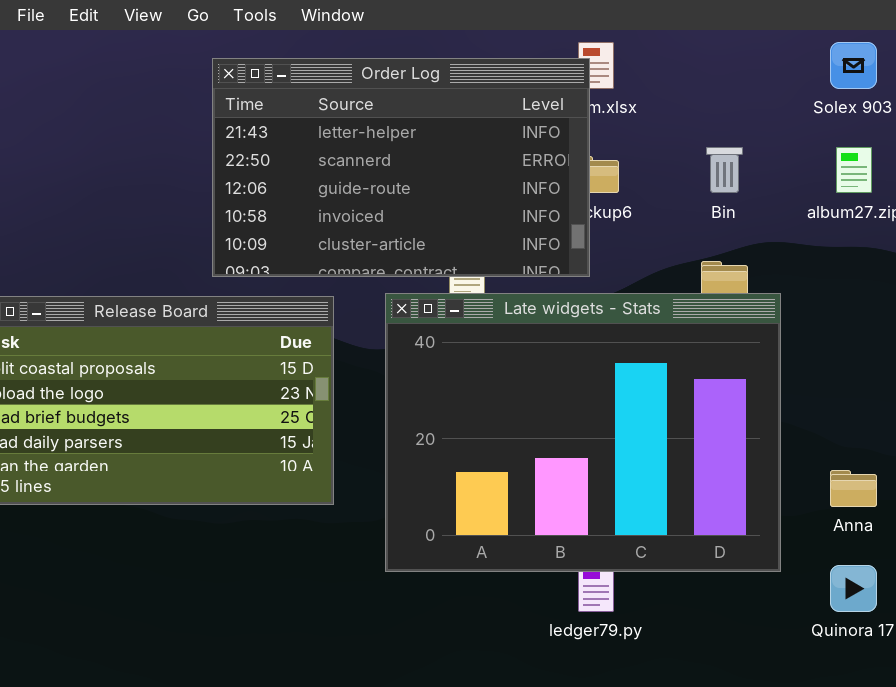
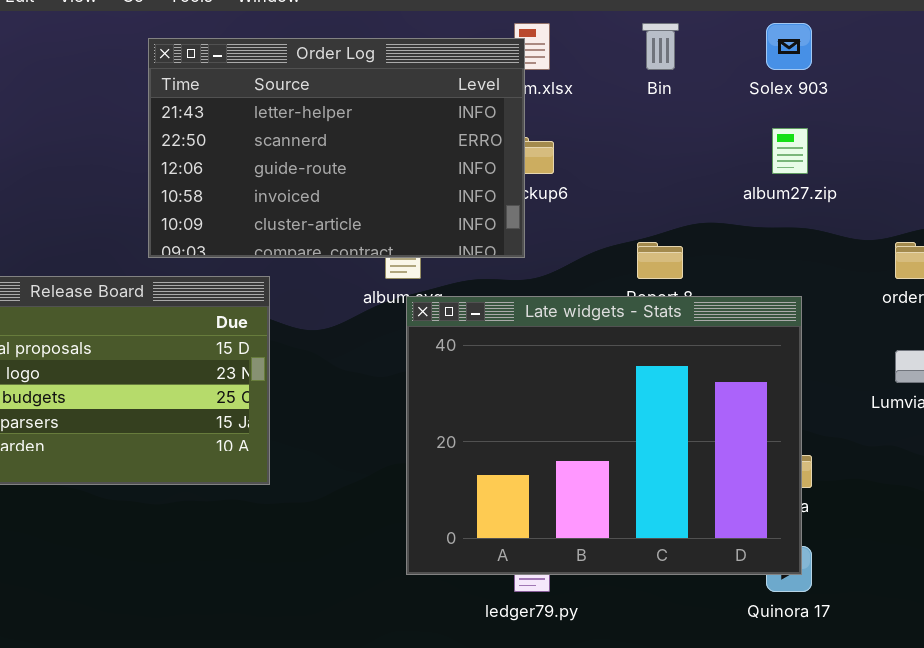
Bin: [706,147,743,193] -> [642,23,679,70], moved
Late widgets - Stats: [385,293,781,572] -> [406,296,802,575], moved

